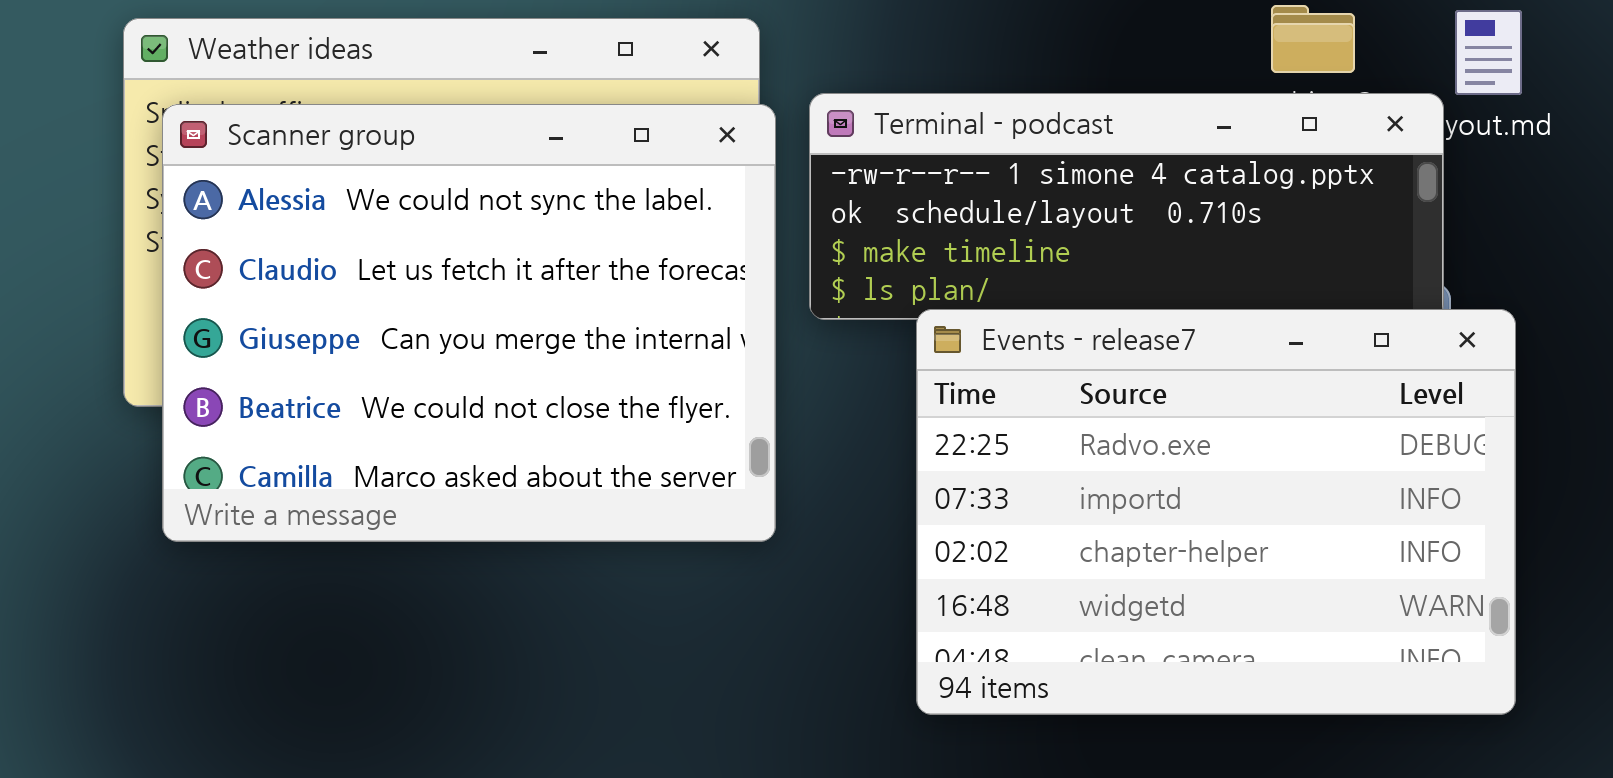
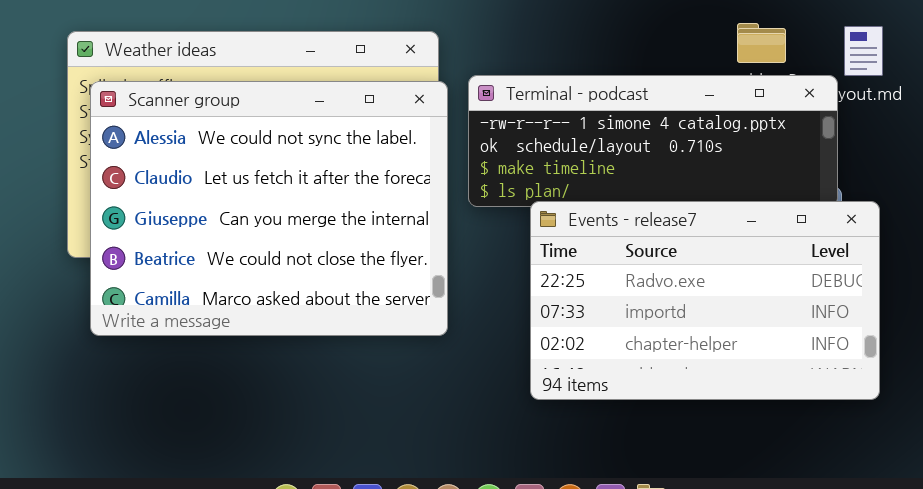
Events - release7: [916,309,1516,715] -> [530,201,880,400], resized

